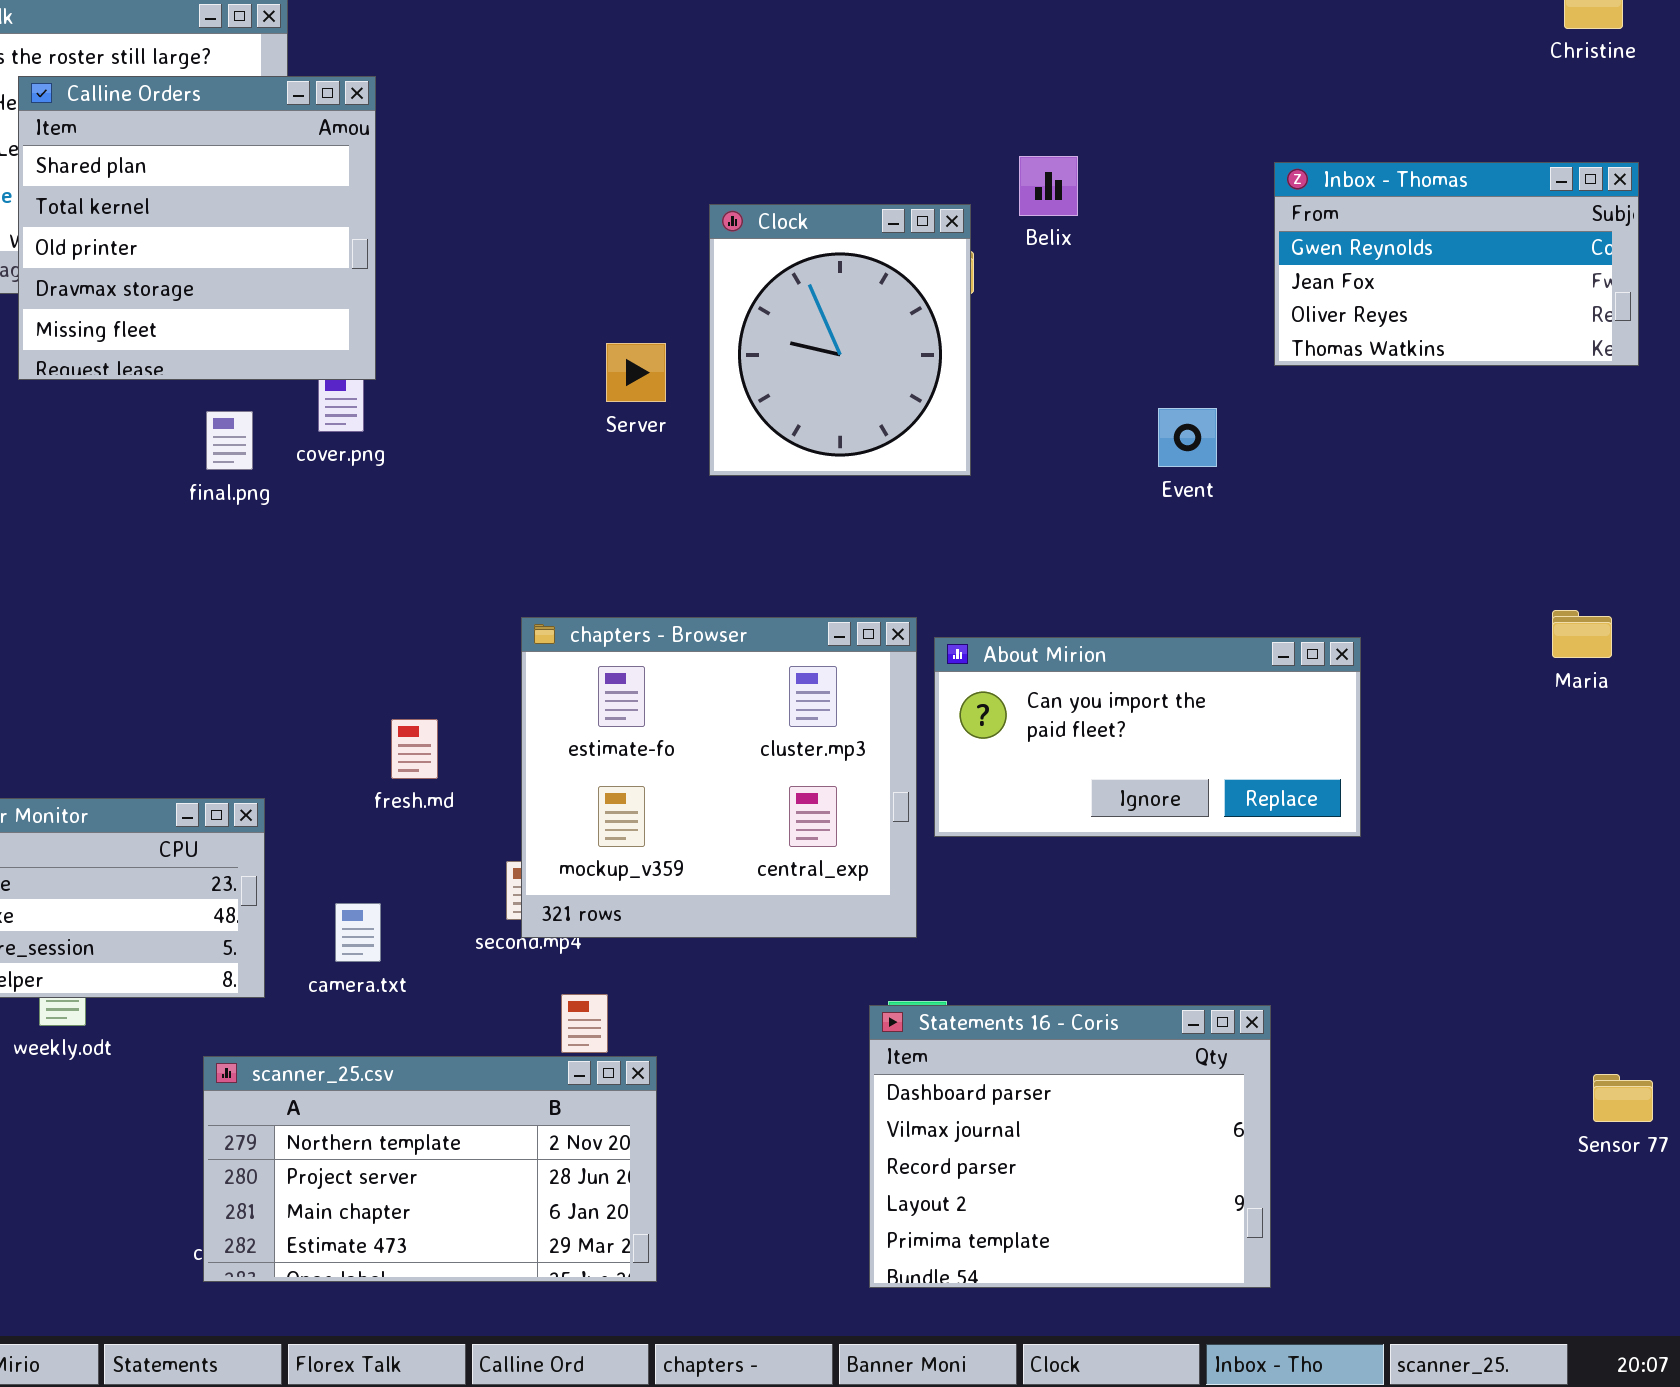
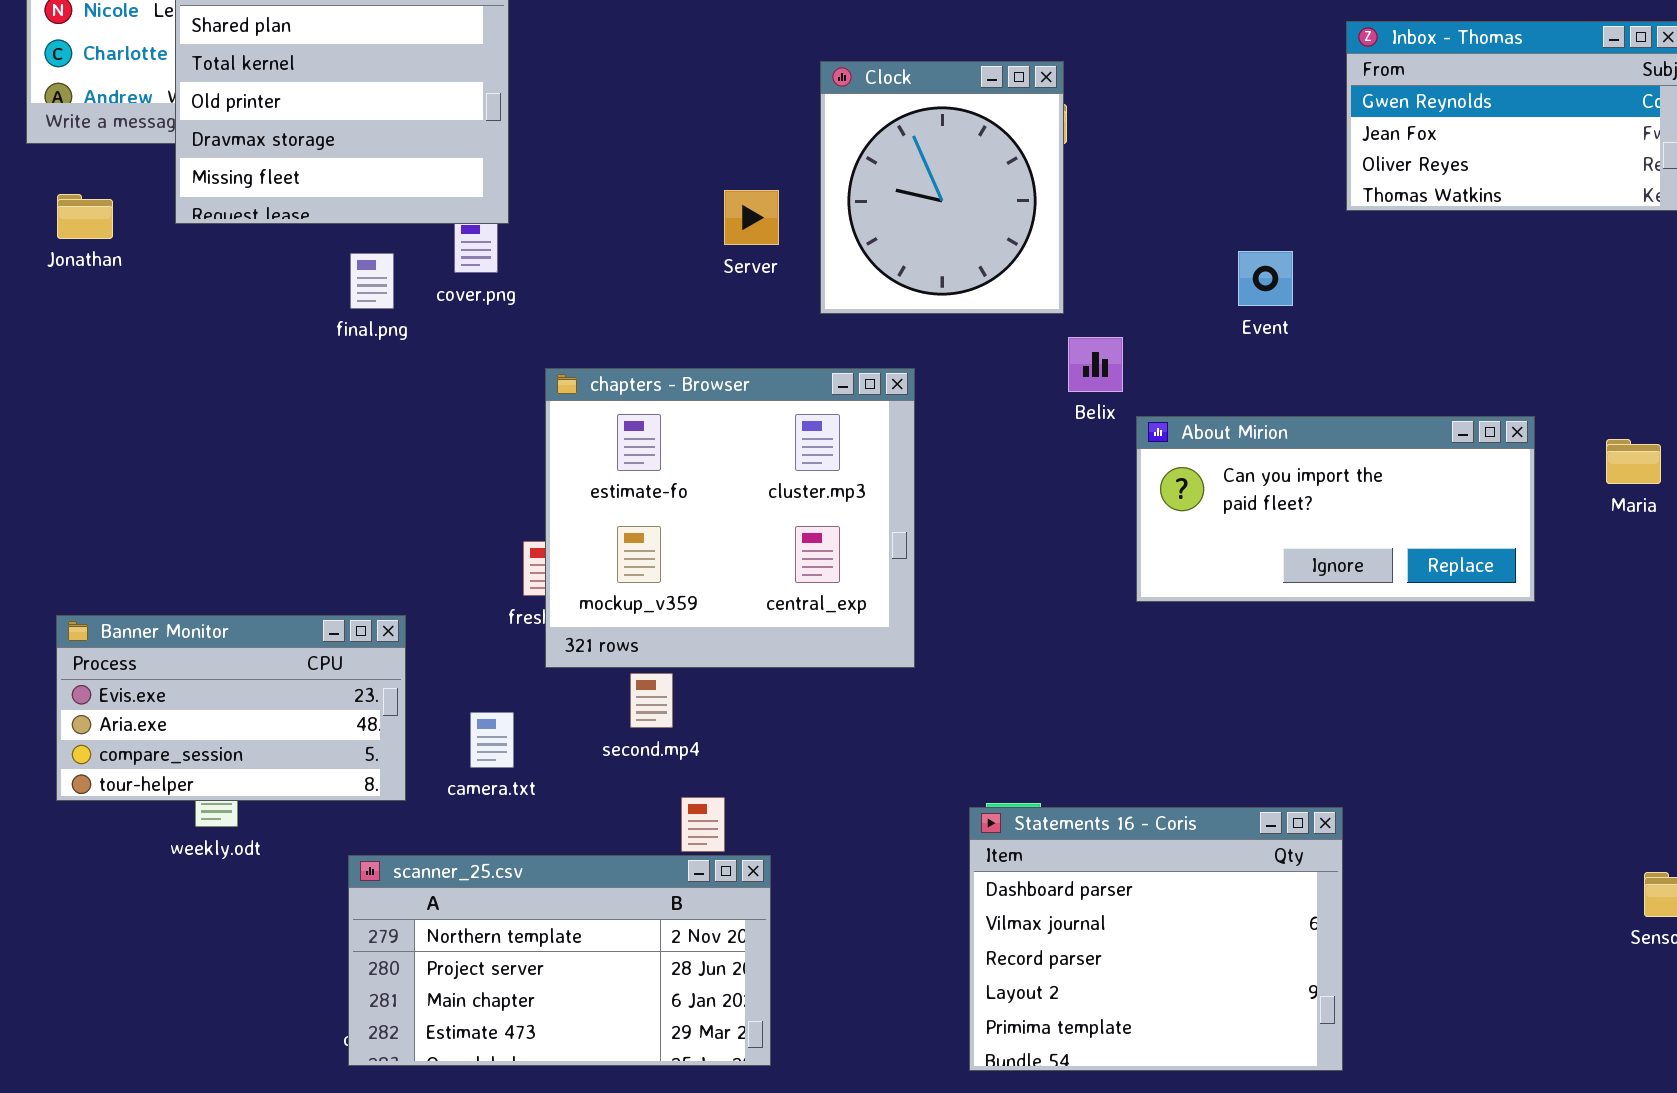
Belix: [1019,156,1078,216] -> [1068,337,1123,392], moved
chapters - Browser: [521,617,917,938] -> [545,368,915,668], moved
About Mirion: [934,637,1361,837] -> [1136,416,1535,602], moved

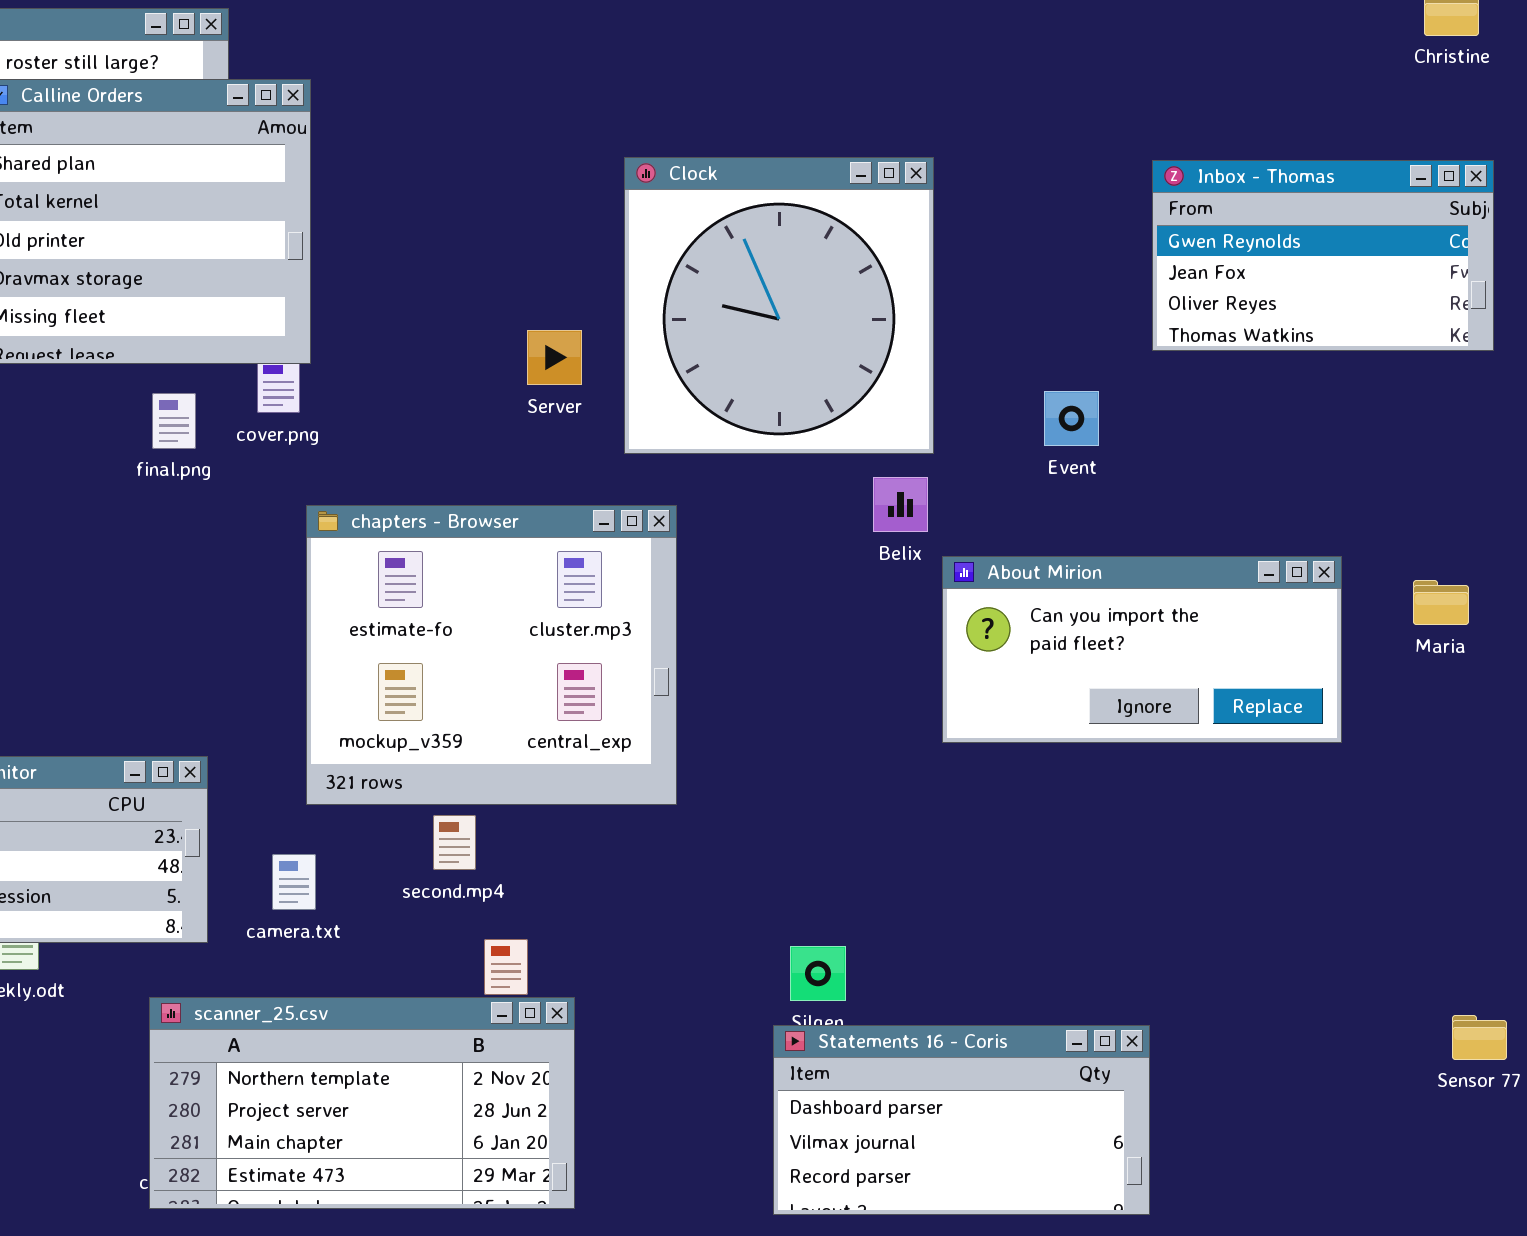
Clock: [820,61,1064,314] -> [624,157,934,454], resized
chapters - Browser: [545,368,915,668] -> [306,505,677,805], moved
Statements 16 - Coris: [969,807,1343,1071] -> [773,1025,1150,1215], resized

